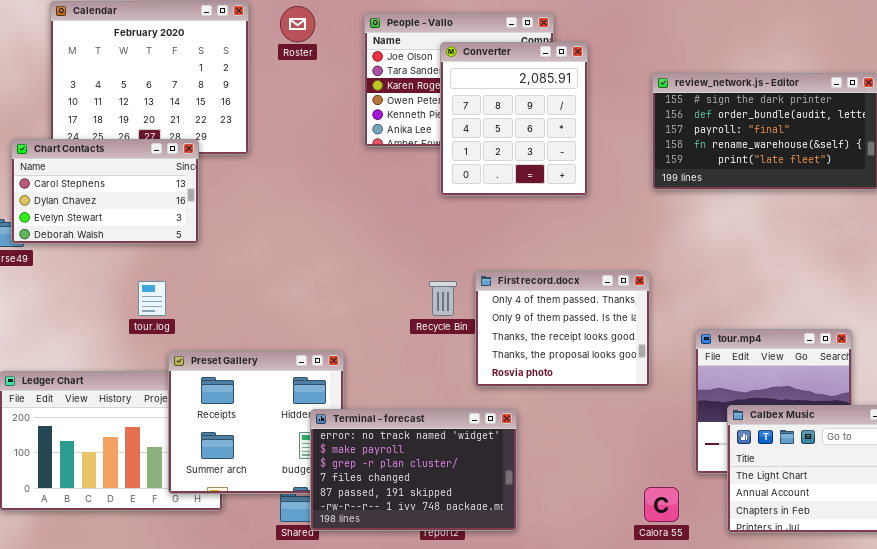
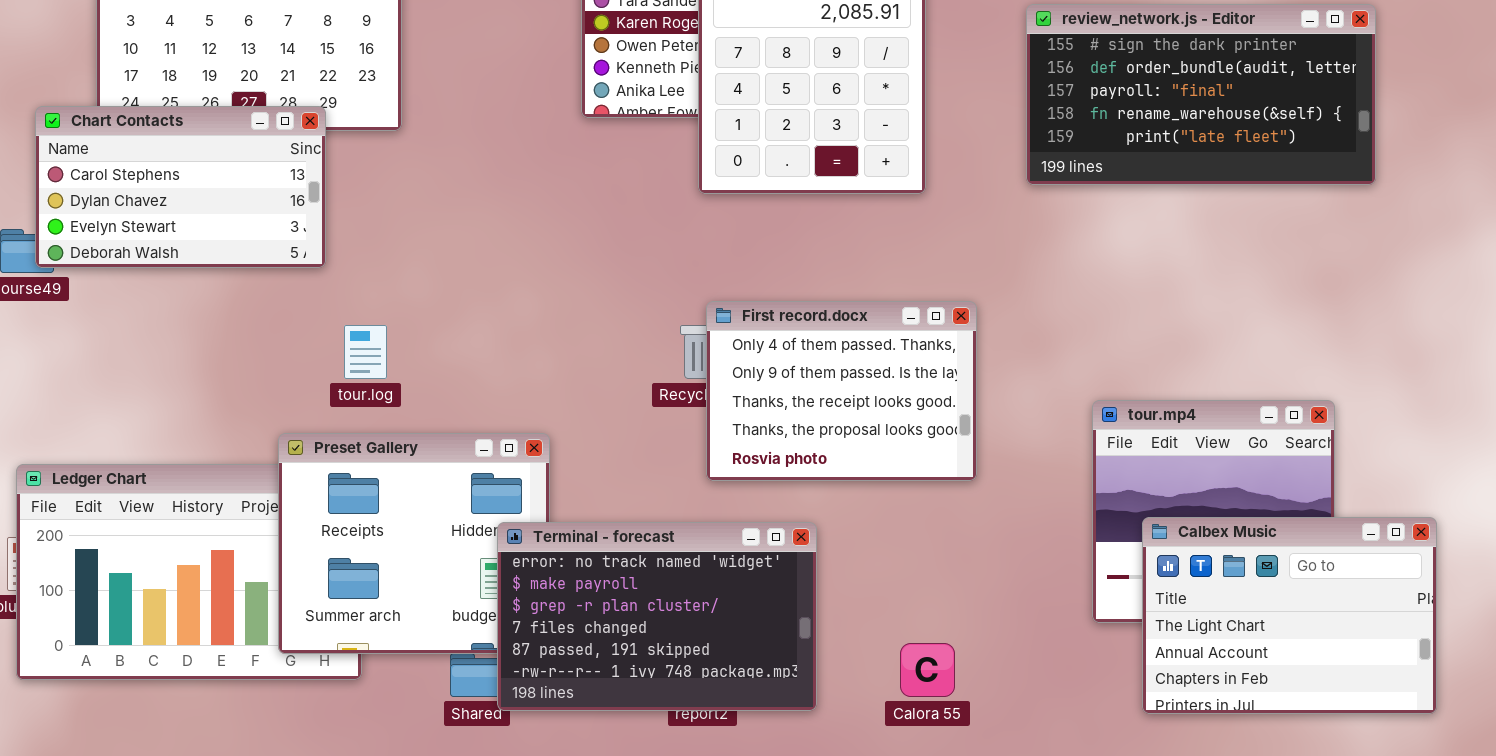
First record.docx: [475,271,650,387] -> [706,301,977,481], moved
tour.log: [138,281,166,316] -> [344,325,387,379], moved
Calora 55: [644,487,679,522] -> [900,643,955,697], moved

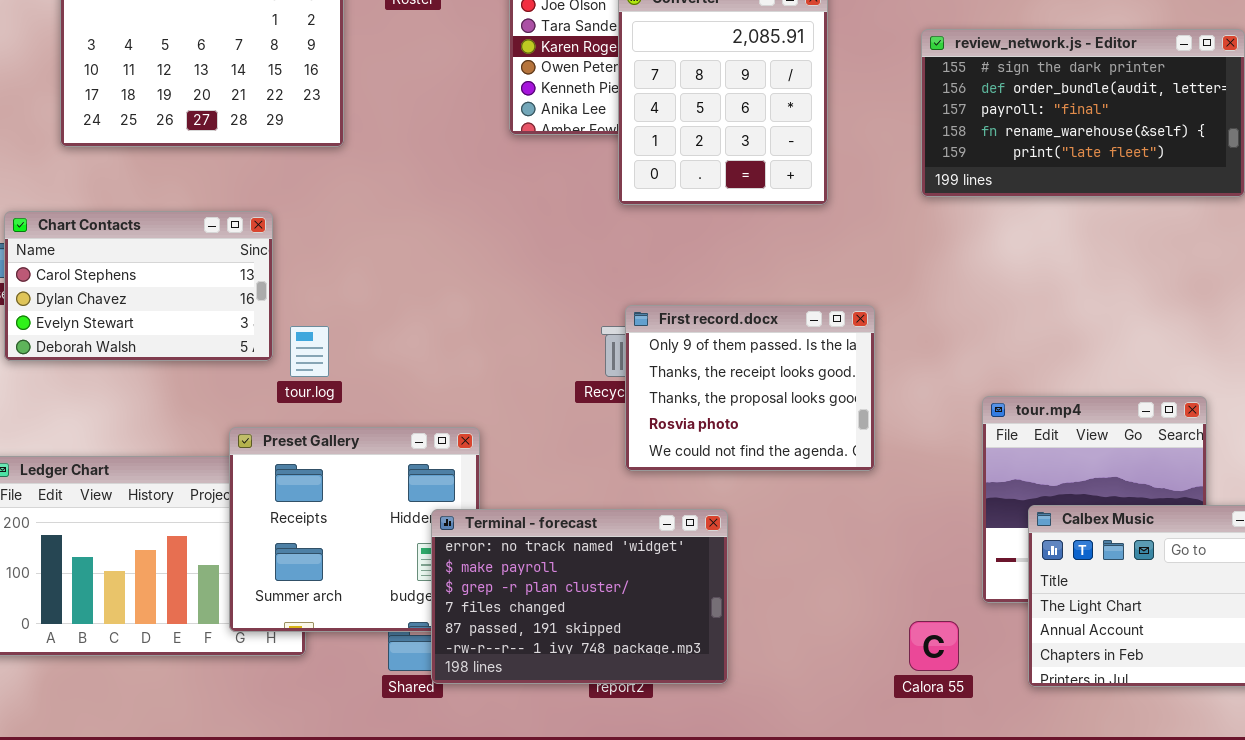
Chart Contacts: [35,106,326,268] -> [4,211,273,361], moved
First record.docx: [706,301,977,481] -> [625,305,875,471], scrolled down 1 row
Calora 55: [900,643,955,697] -> [909,621,959,671], moved

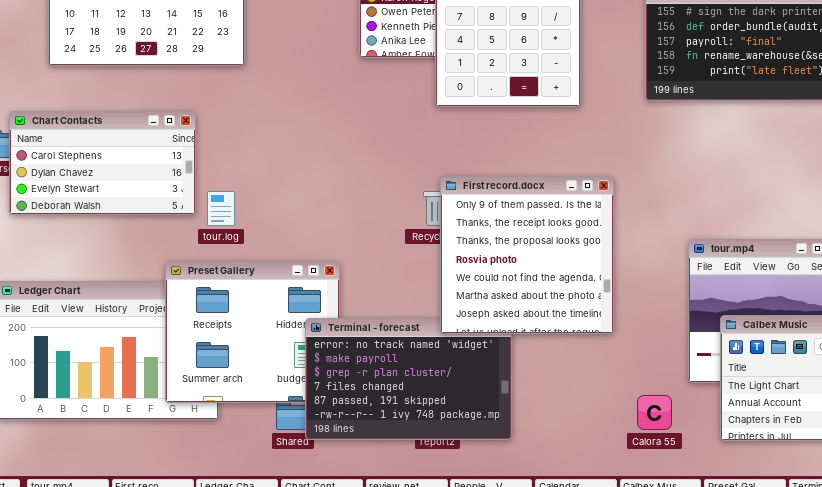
First record.docx: [625,305,875,471] -> [440,176,614,334], resized

